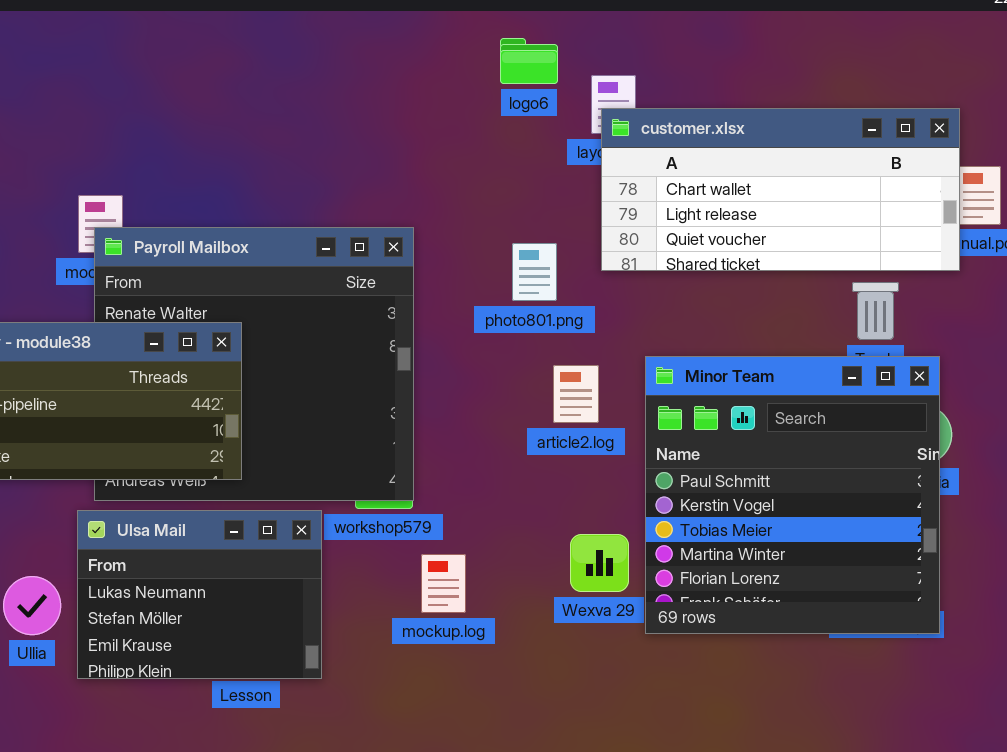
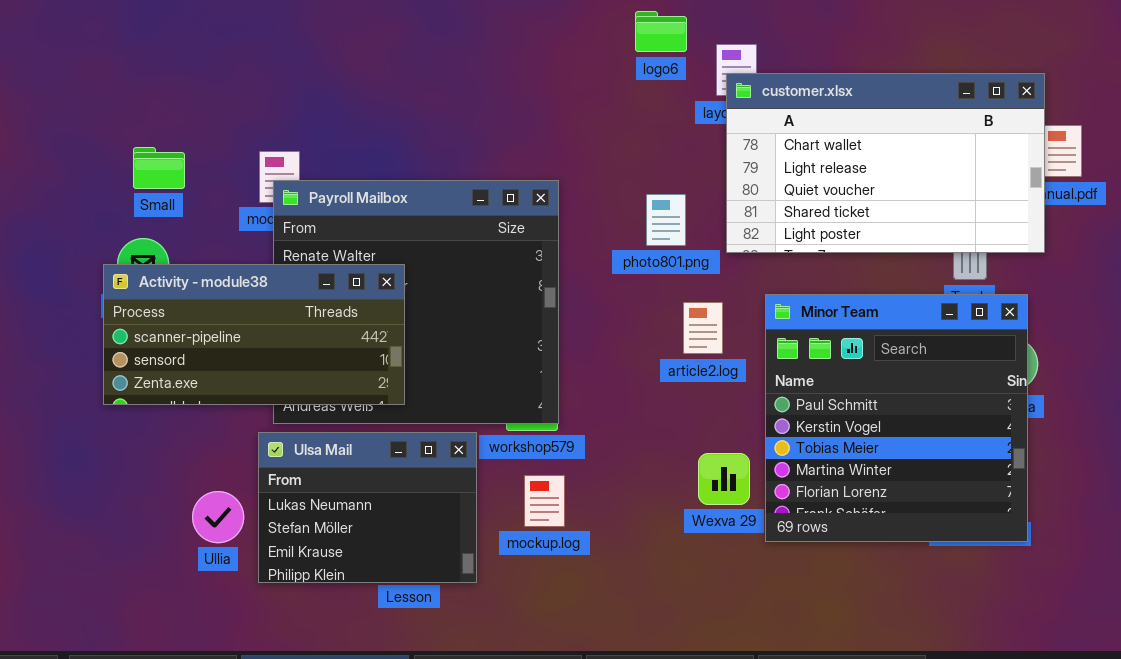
customer.xlsx: [601,108,960,271] -> [726,73,1045,253], resized
mockup.log: [421,554,466,613] -> [524,475,565,527], moved

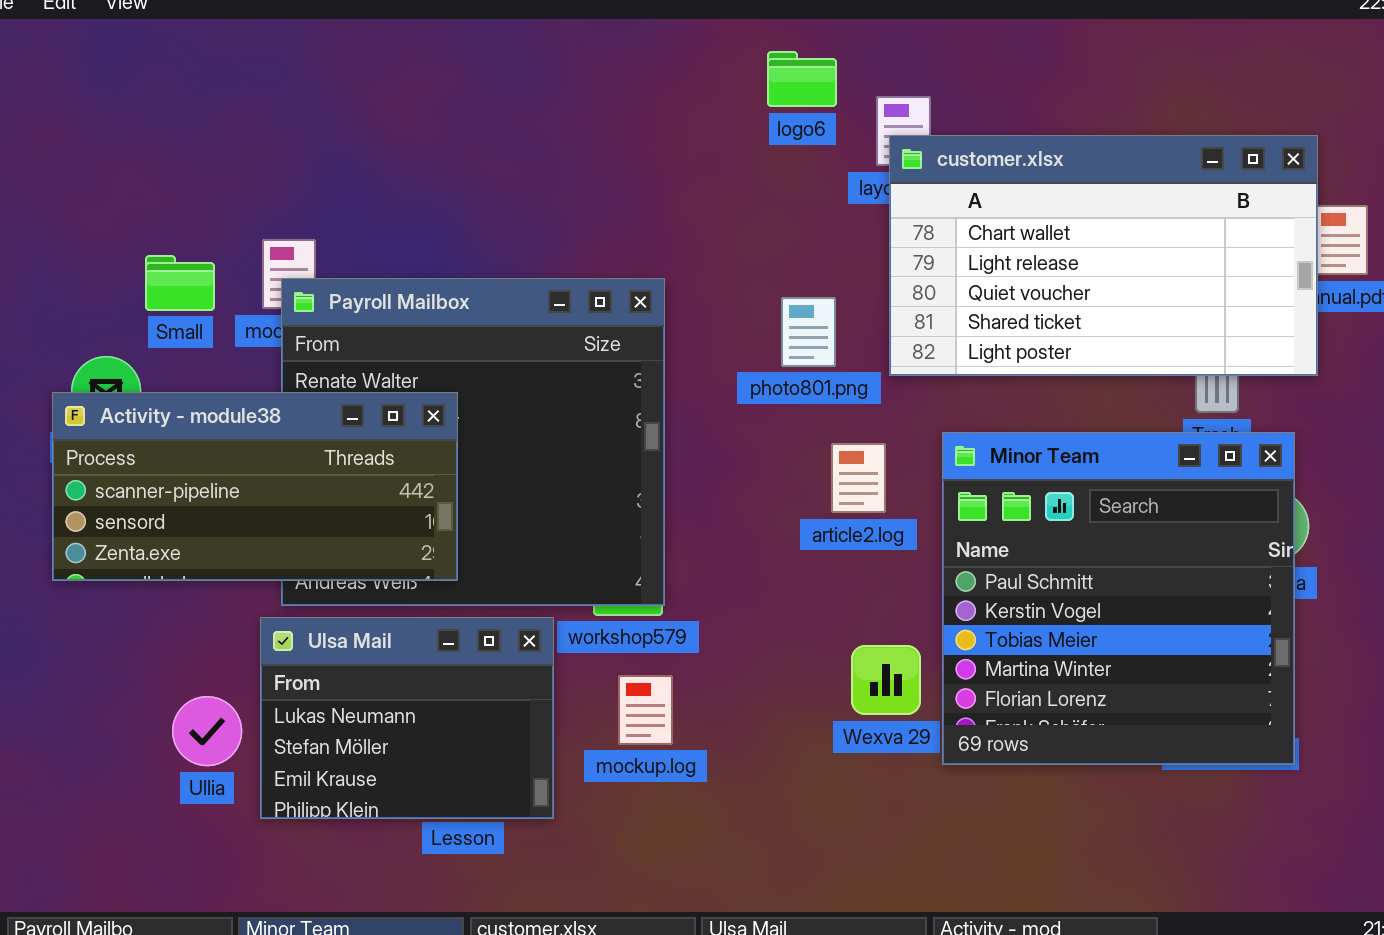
Small: [133,147,185,189] -> [145,255,215,311], moved

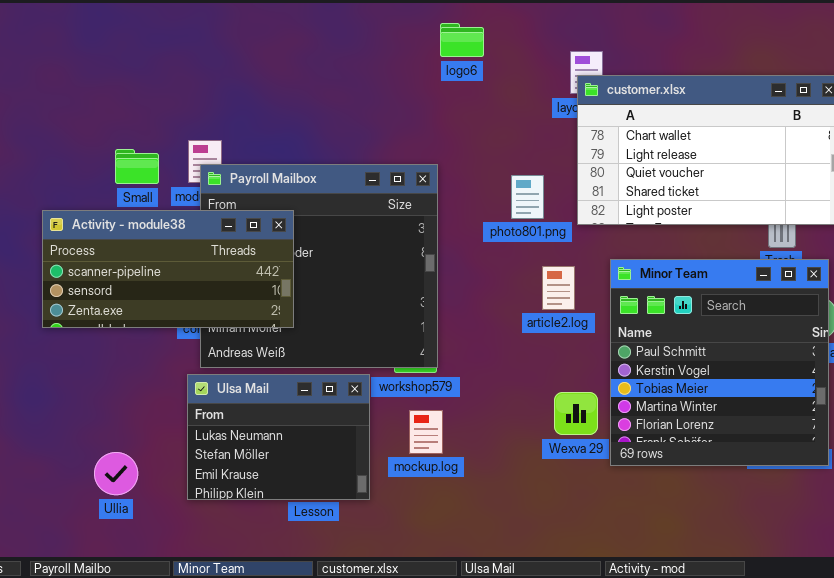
logo6: [767,51,837,107] -> [440,23,484,57], moved
Activity - module38: [52,392,458,581] -> [42,210,294,328], moved
Ullia: [172,696,242,766] -> [94,452,138,495], moved

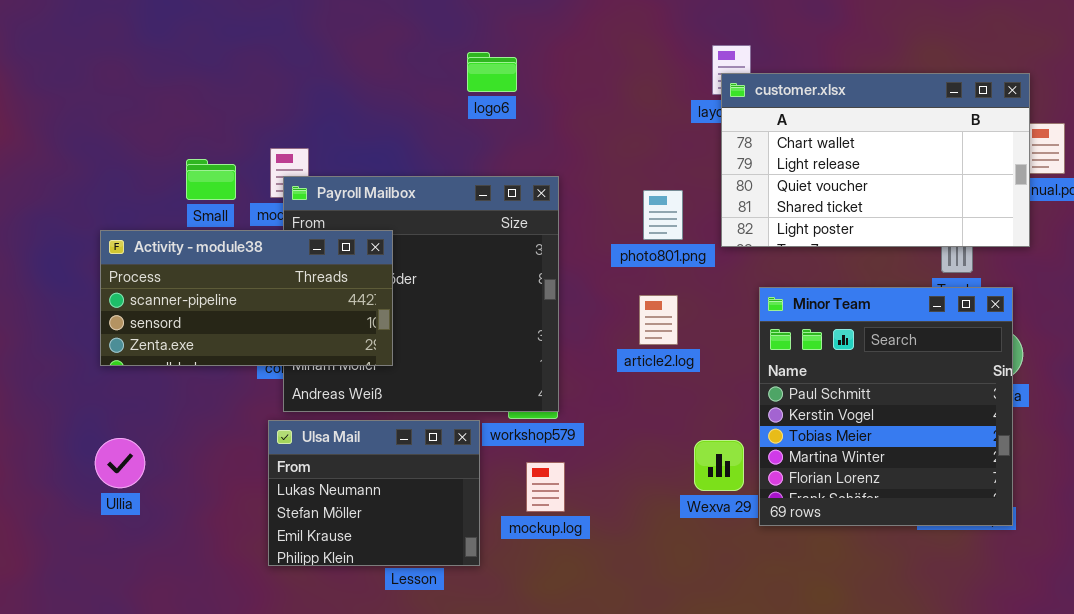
logo6: [440,23,484,57] -> [467,52,517,92], moved
article2.log: [542,266,575,310] -> [639,295,678,345], moved
Ullia: [94,452,138,495] -> [95,438,145,488], moved

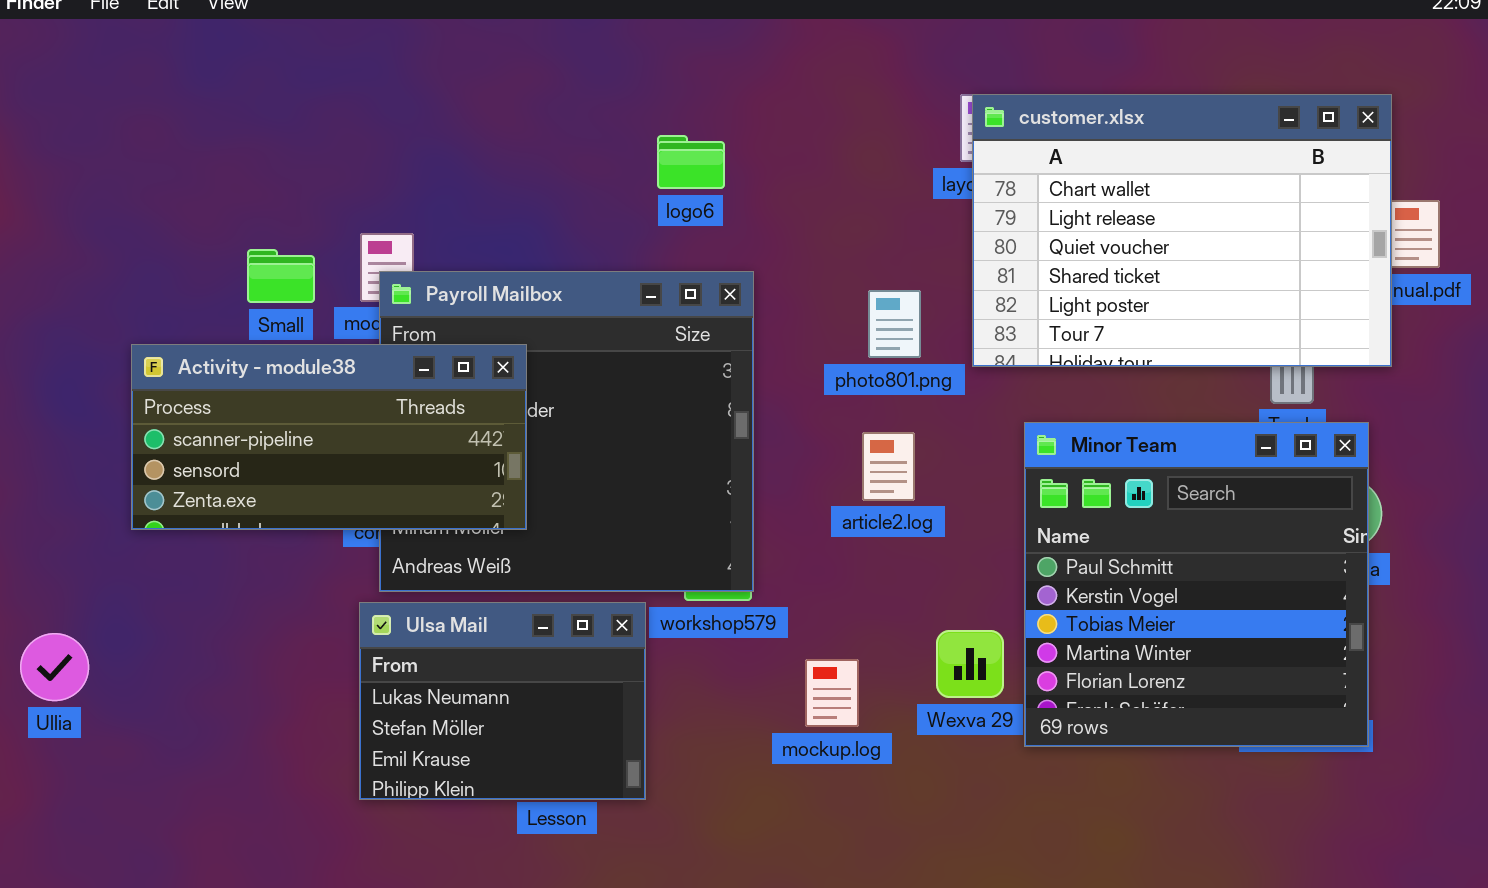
logo6: [467,52,517,92] -> [657,135,725,189], moved
customer.xlsx: [721,73,1030,247] -> [972,94,1392,367], resized
Ullia: [95,438,145,488] -> [20,633,89,701], moved
mockup.log: [526,462,565,512] -> [805,659,859,727], moved

